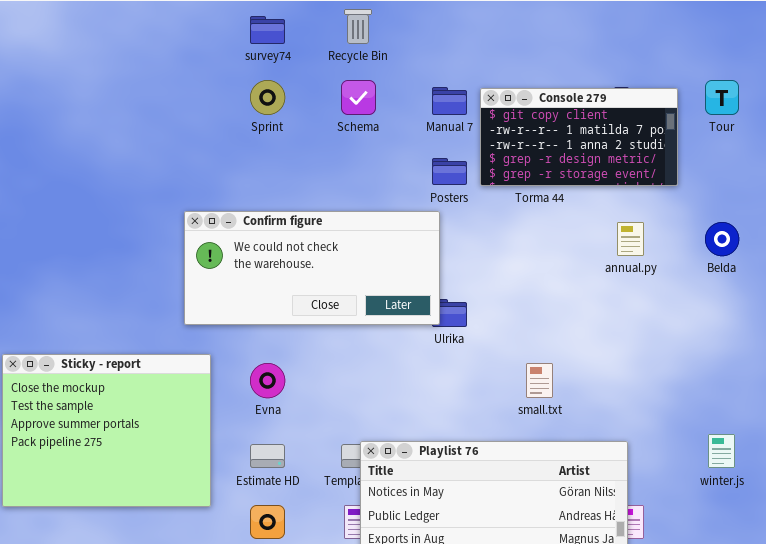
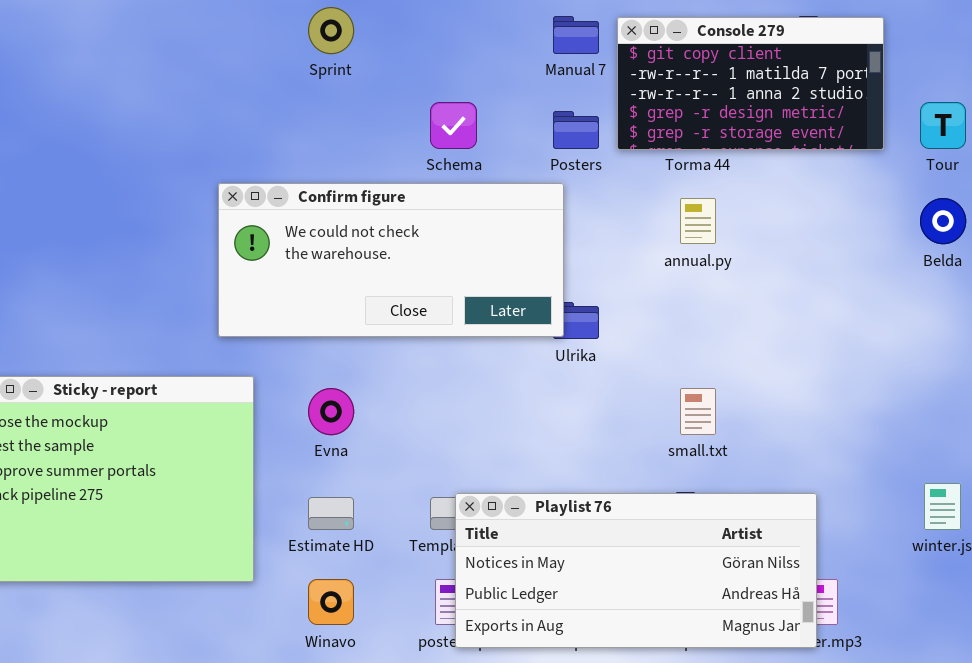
Schema: [341,80,376,115] -> [430,102,477,149], moved
Tour: [705,80,739,115] -> [920,102,966,149], moved
annual.py: [617,222,644,256] -> [680,198,716,244], moved

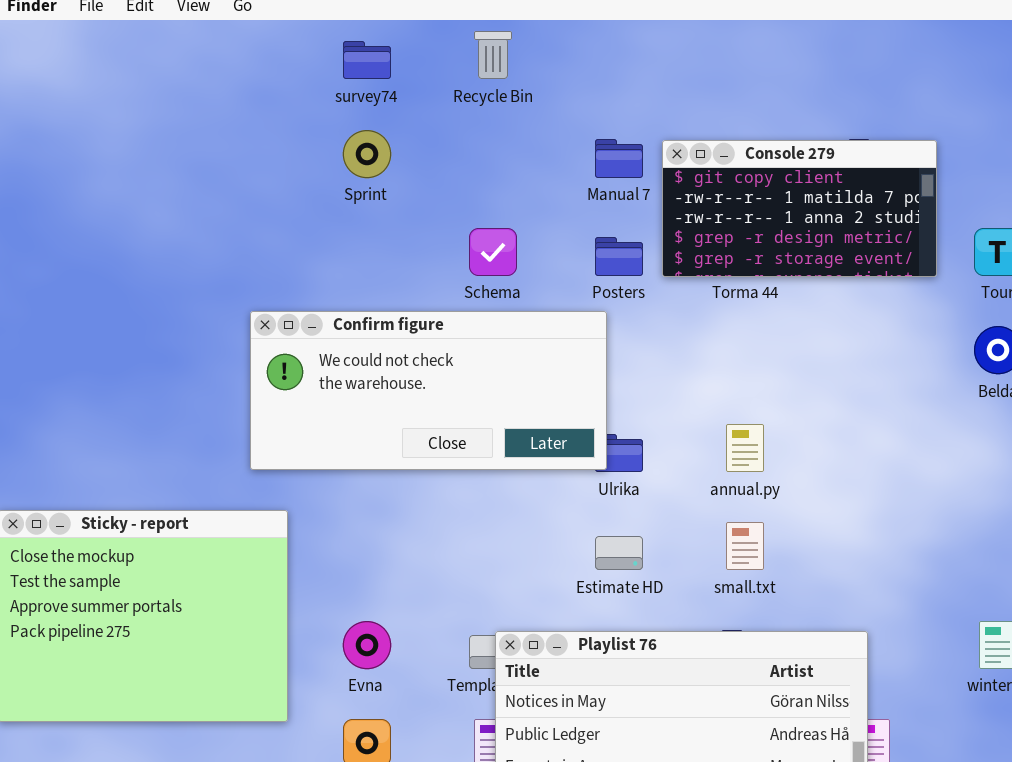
annual.py: [680,198,716,244] -> [726,424,764,472], moved
Evna: [308,388,354,435] -> [343,621,391,669], moved
Estimate HD: [308,497,354,530] -> [595,536,643,570], moved

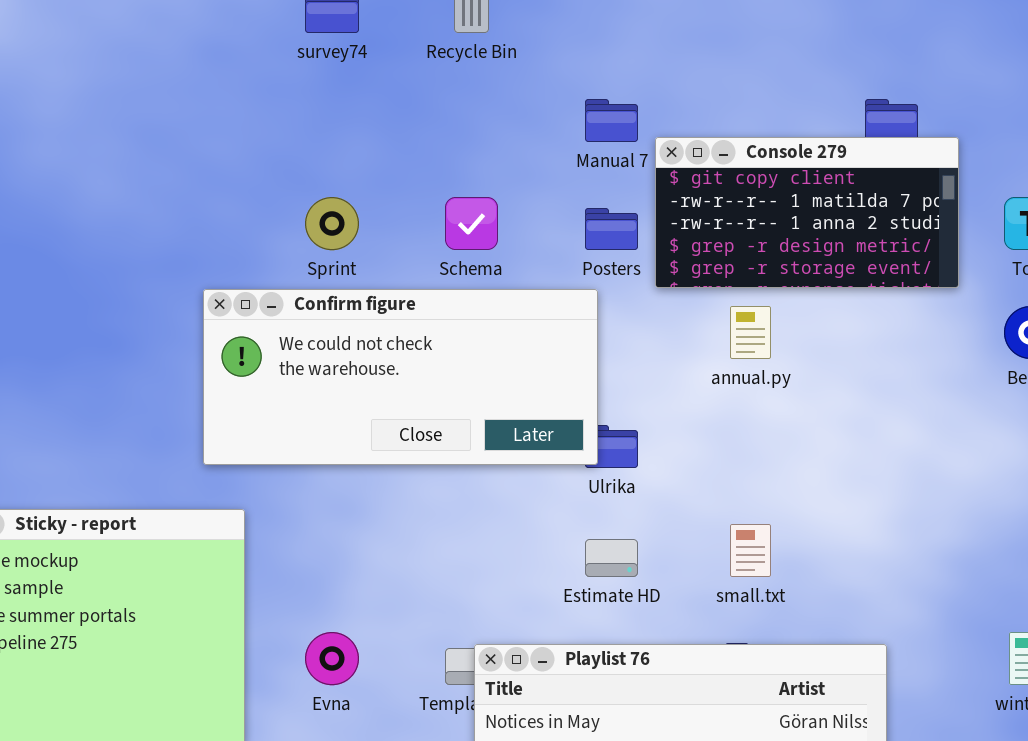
Sprint: [343,130,391,178] -> [305,197,359,250], moved
Console 279: [662,140,937,277] -> [655,137,959,288], moved
annual.py: [726,424,764,472] -> [730,306,771,359], moved

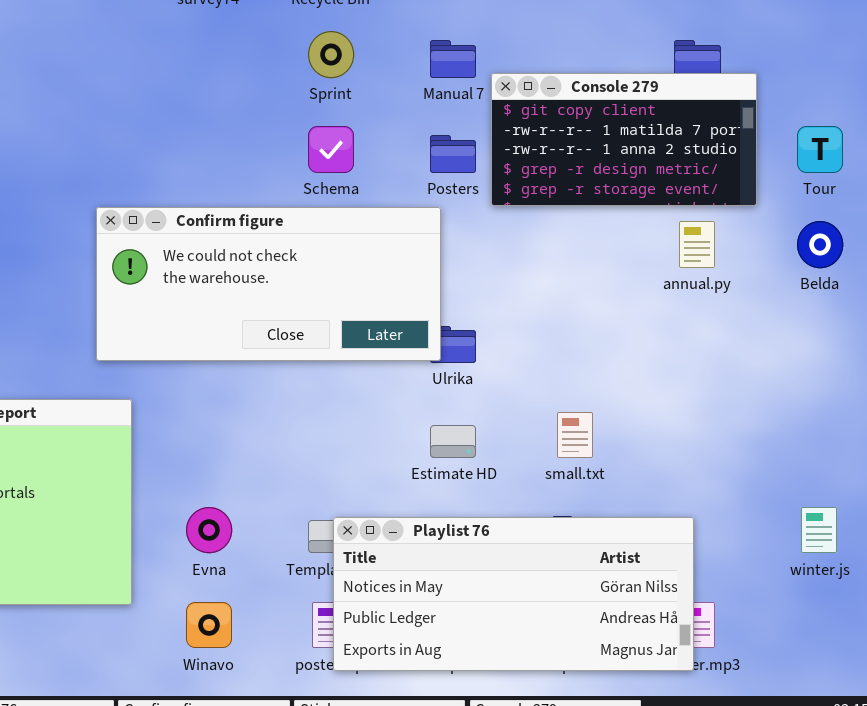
Sprint: [305,197,359,250] -> [308,31,354,78], moved
annual.py: [730,306,771,359] -> [679,221,715,268], moved

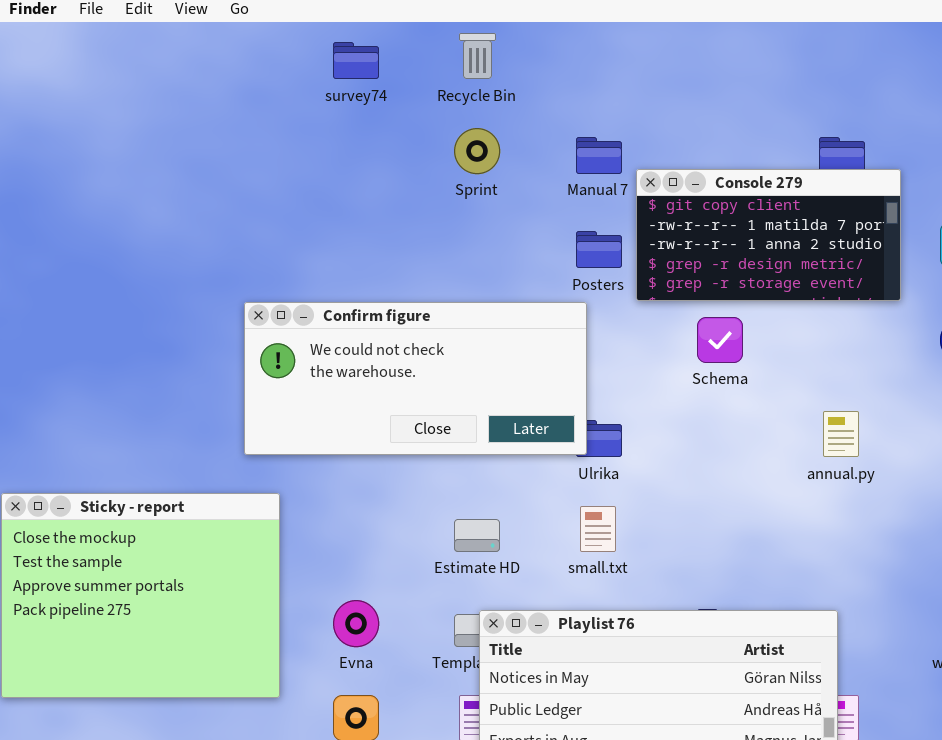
Schema: [308,126,354,173] -> [697,317,743,363], moved
annual.py: [679,221,715,268] -> [823,411,859,457], moved
small.txt: [557,412,593,458] -> [580,506,616,552], moved
Estimate HD: [430,425,476,458] -> [454,519,500,552], moved

